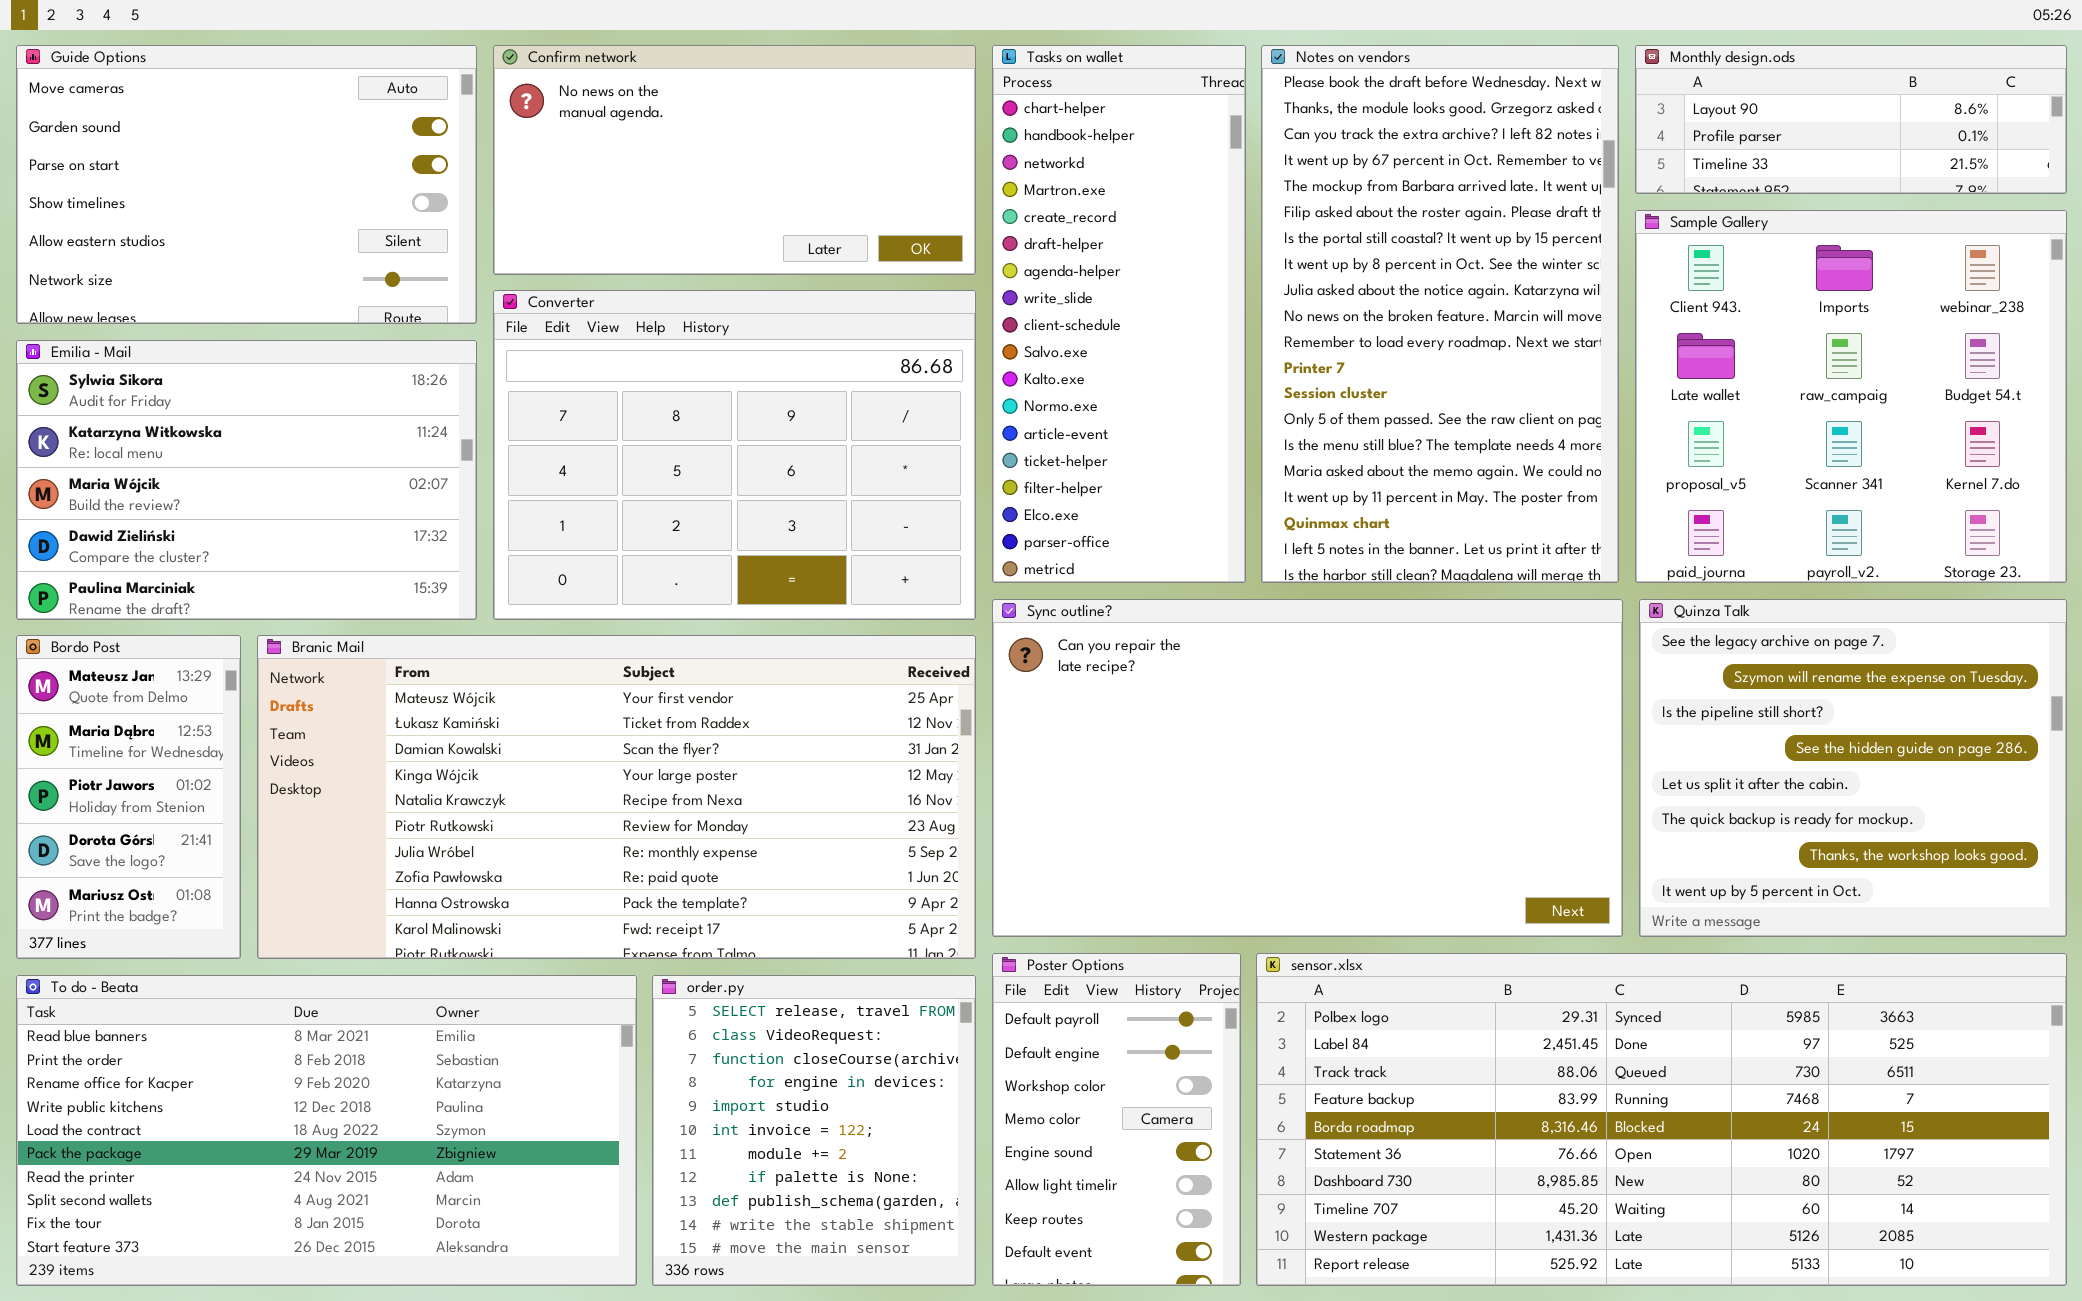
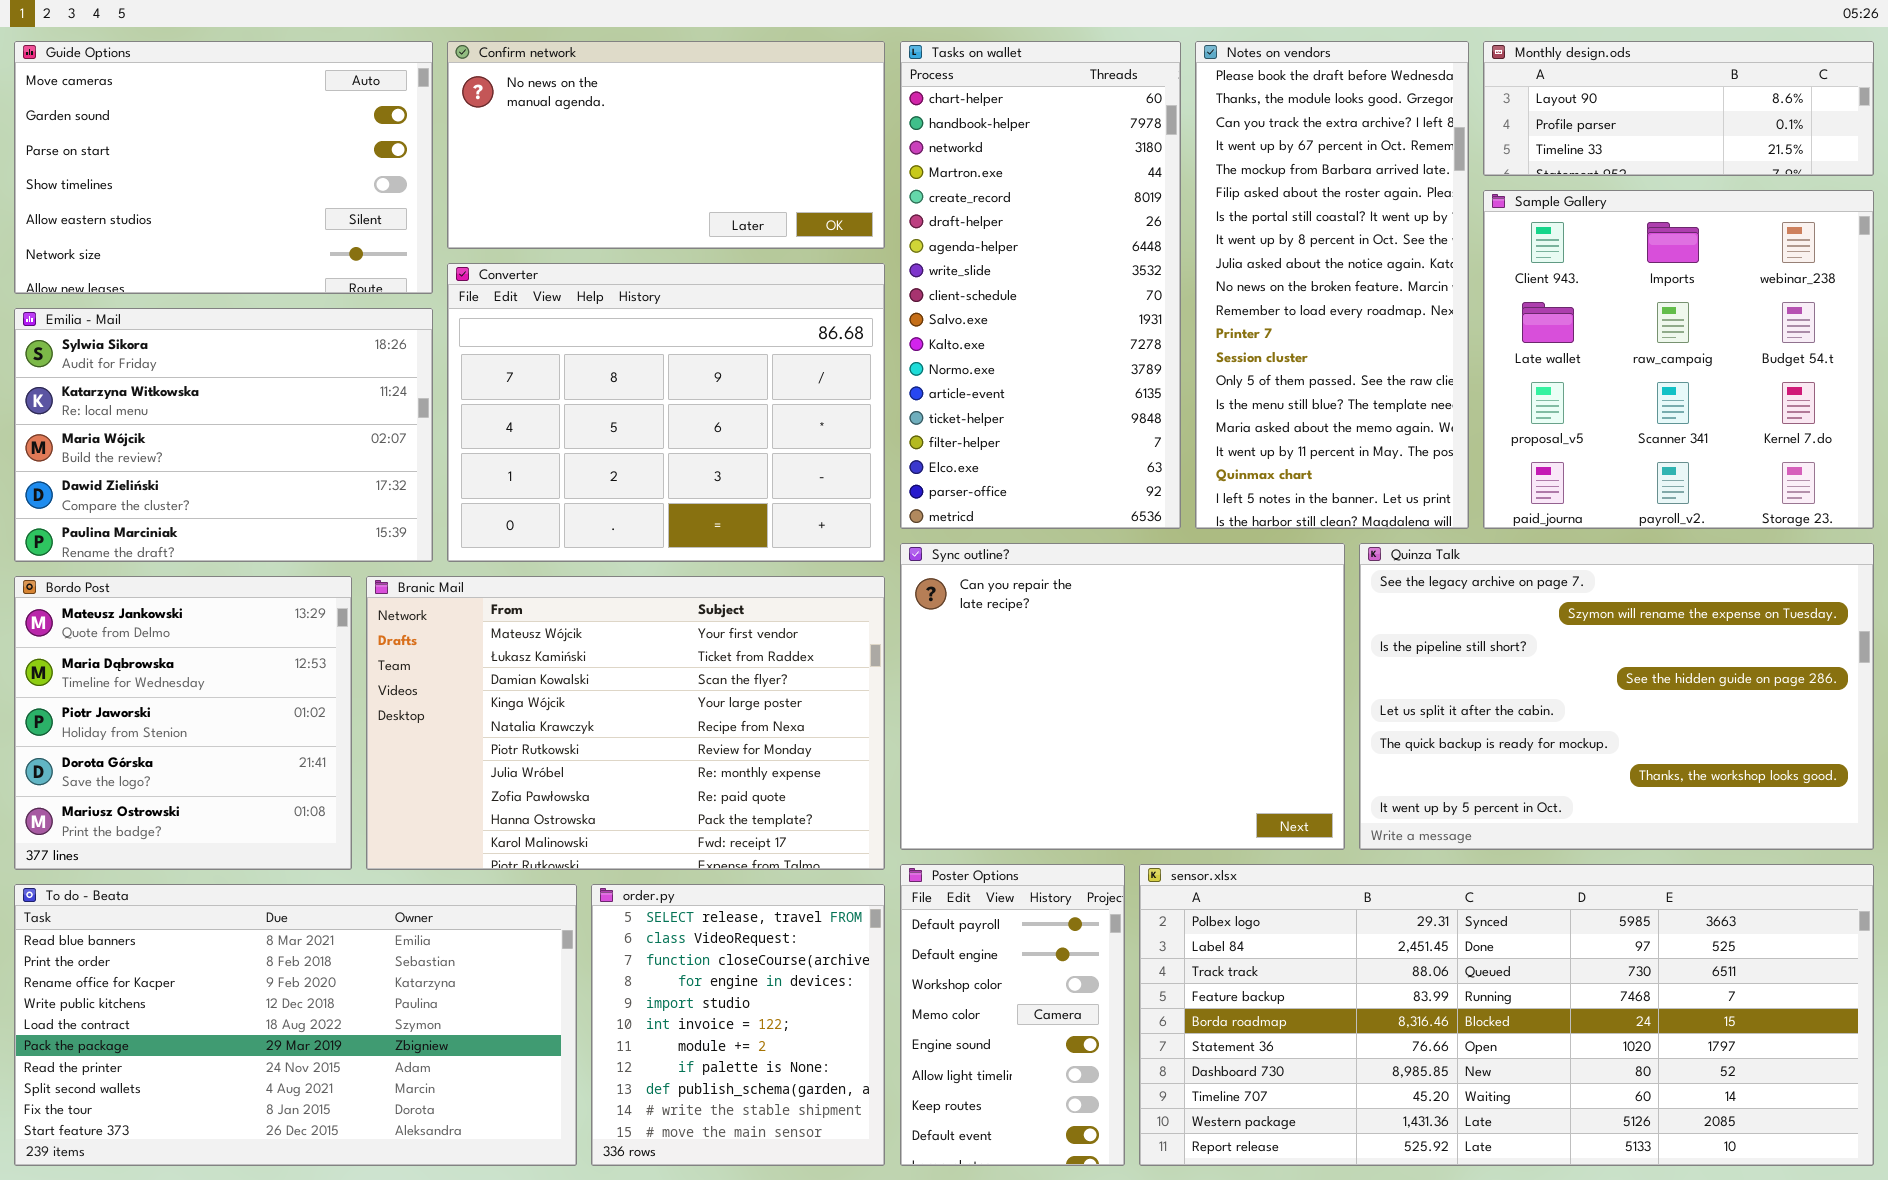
Tasks on wallet: [992,45,1246,583] -> [900,41,1181,529], resized
Notes on vendors: [1261,45,1619,583] -> [1195,41,1469,529], resized
Sync outline?: [992,599,1623,937] -> [900,543,1345,850], resized
Quinza Talk: [1639,599,2067,937] -> [1359,543,1874,850], resized
Bordo Post: [16,635,241,959] -> [14,576,352,870], resized
Branic Mail: [257,635,976,959] -> [366,576,885,870], resized

